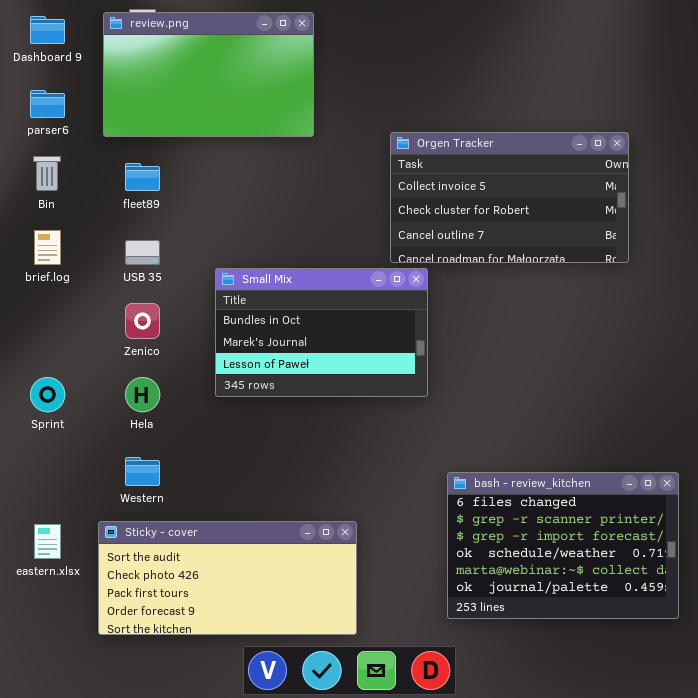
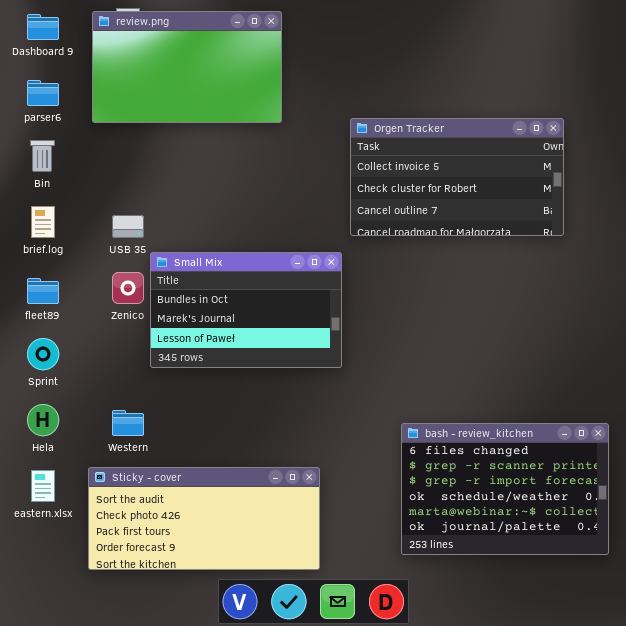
fleet89: [125,163,160,191] -> [27,278,59,304], moved
Small Mix: [215,268,428,397] -> [150,252,342,368], moved
Hela: [125,377,160,412] -> [27,404,59,436], moved

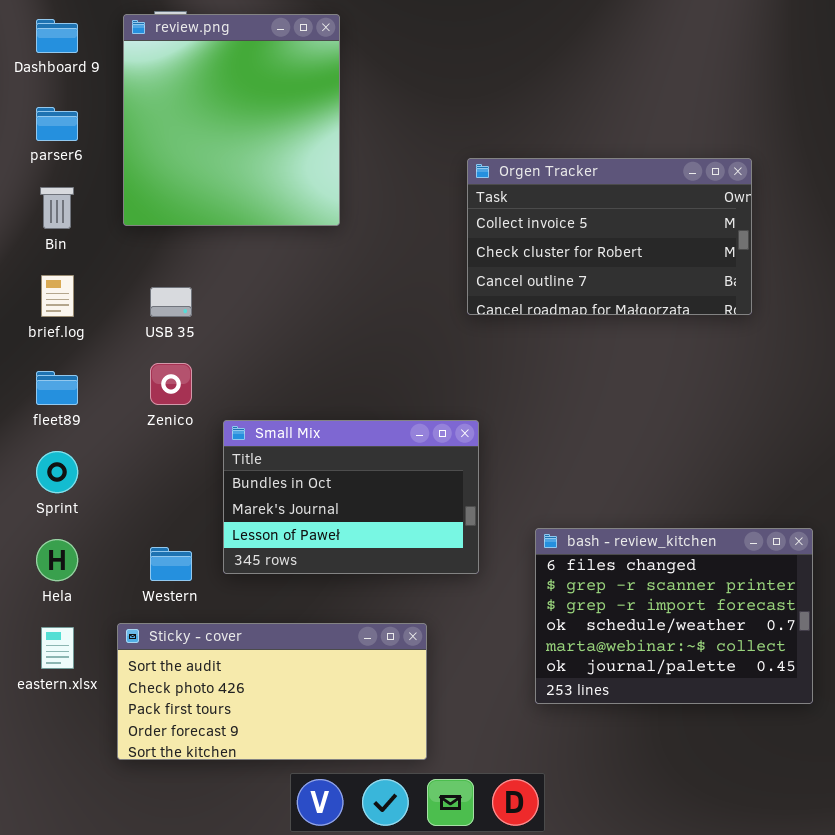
review.png: [92,11,282,123] -> [123,14,340,226], resized
Small Mix: [150,252,342,368] -> [223,420,479,574], moved
bash - review_kitchen: [401,423,609,555] -> [535,528,813,704], moved

